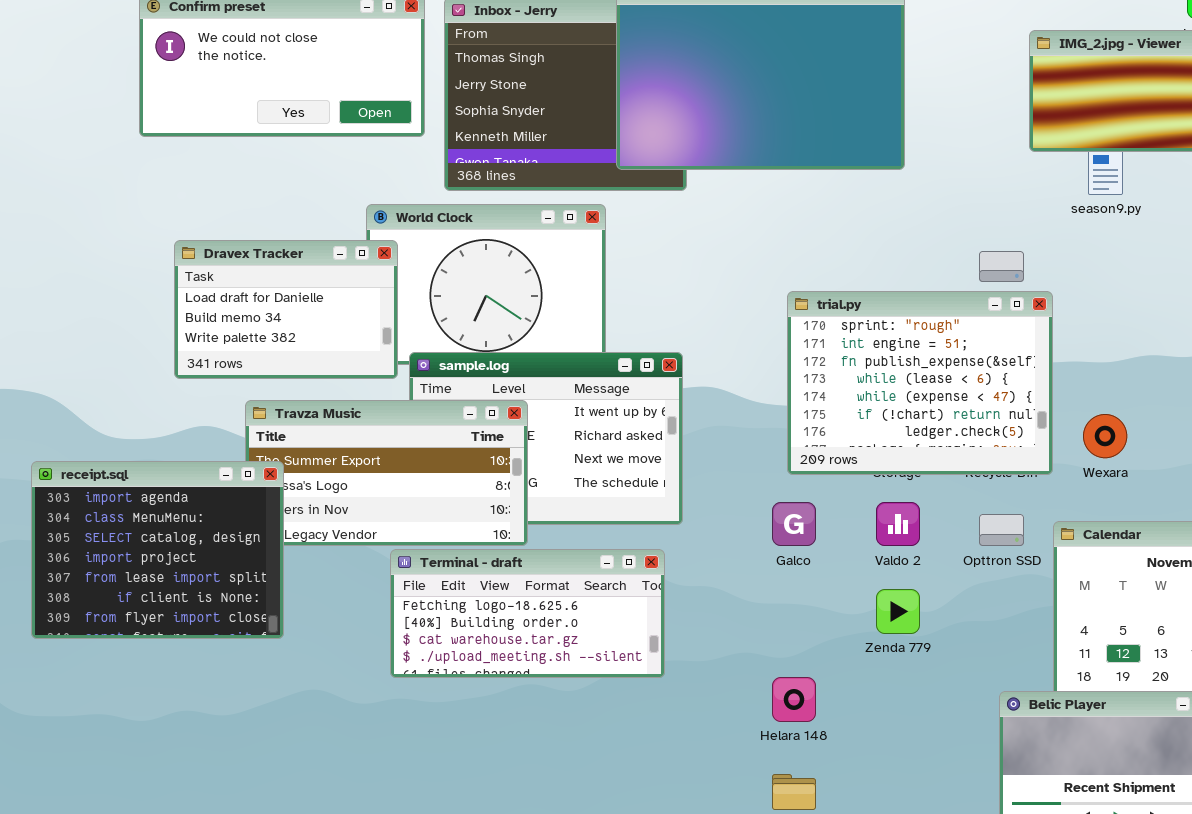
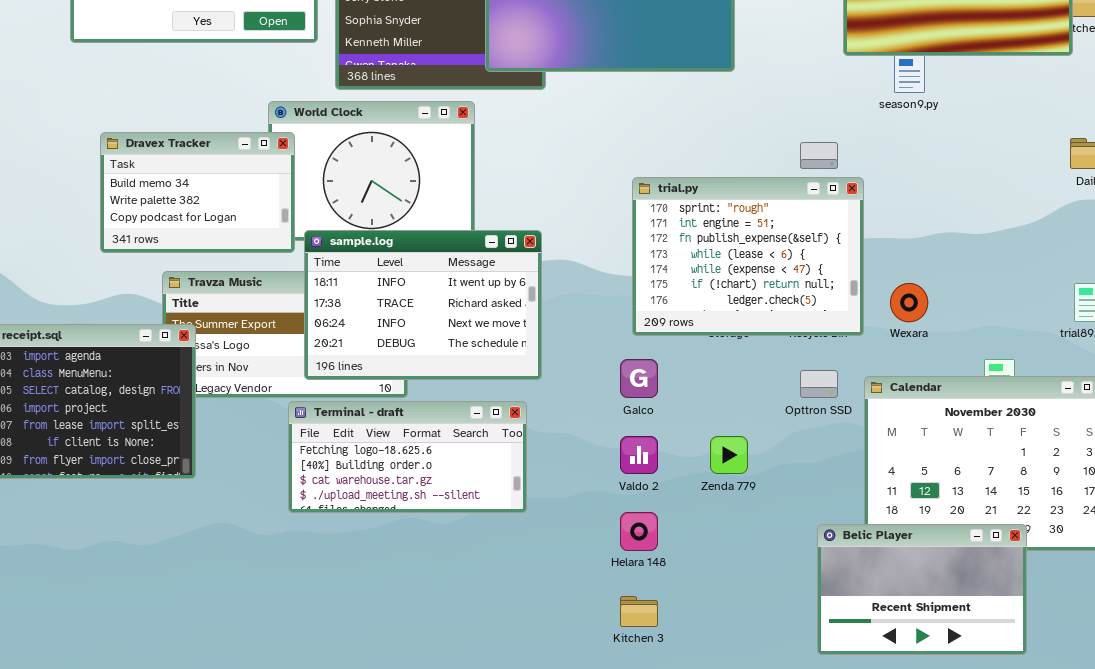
Dravex Tracker: [174,240,398,379] -> [100,132,295,253], scrolled down 1 row
sample.log: [409,352,683,525] -> [304,230,542,380], raised
Valdo 2: [876,502,920,546] -> [620,436,658,474], moved

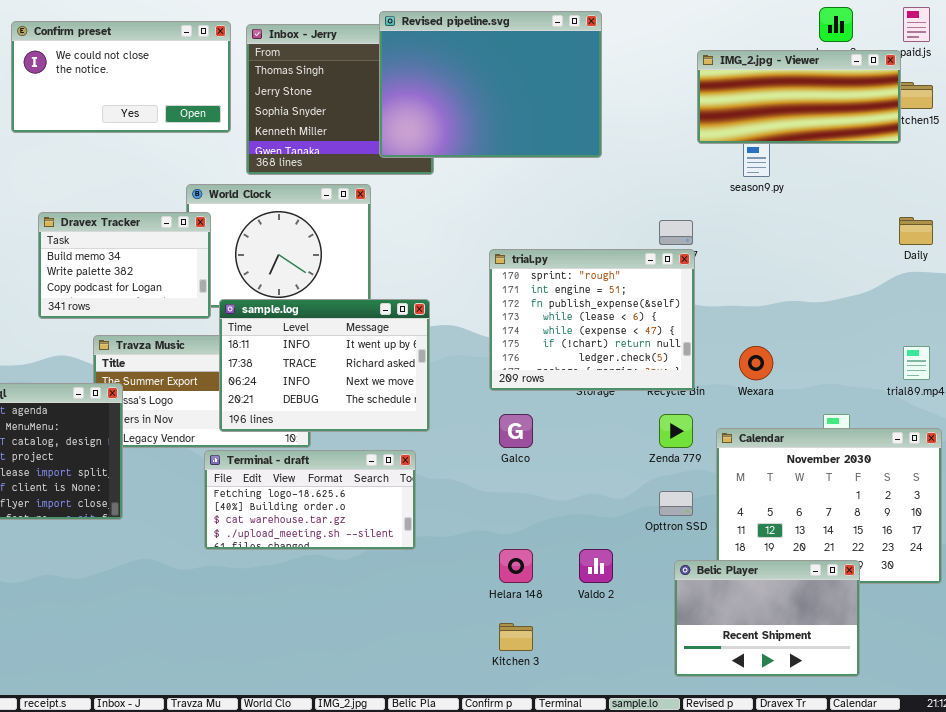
trial.py: [632,177,864,336] -> [489,249,695,391], moved
Opttron SSD: [800,370,838,398] -> [659,491,693,516], moved
Valdo 2: [620,436,658,474] -> [579,549,613,583], moved
Zenda 779: [710,436,748,474] -> [659,414,693,448], moved

